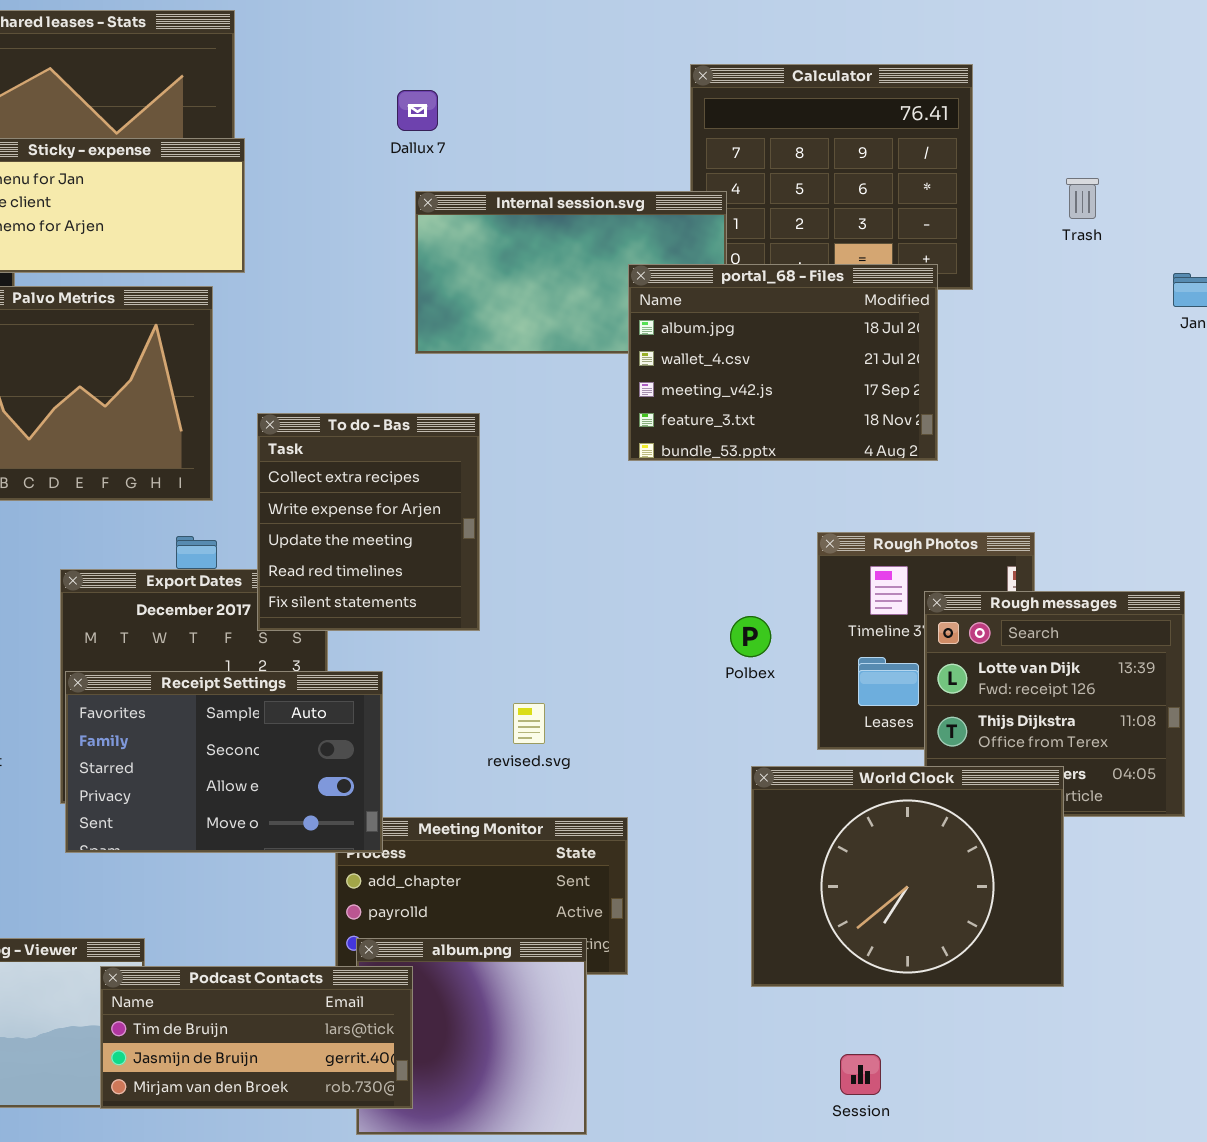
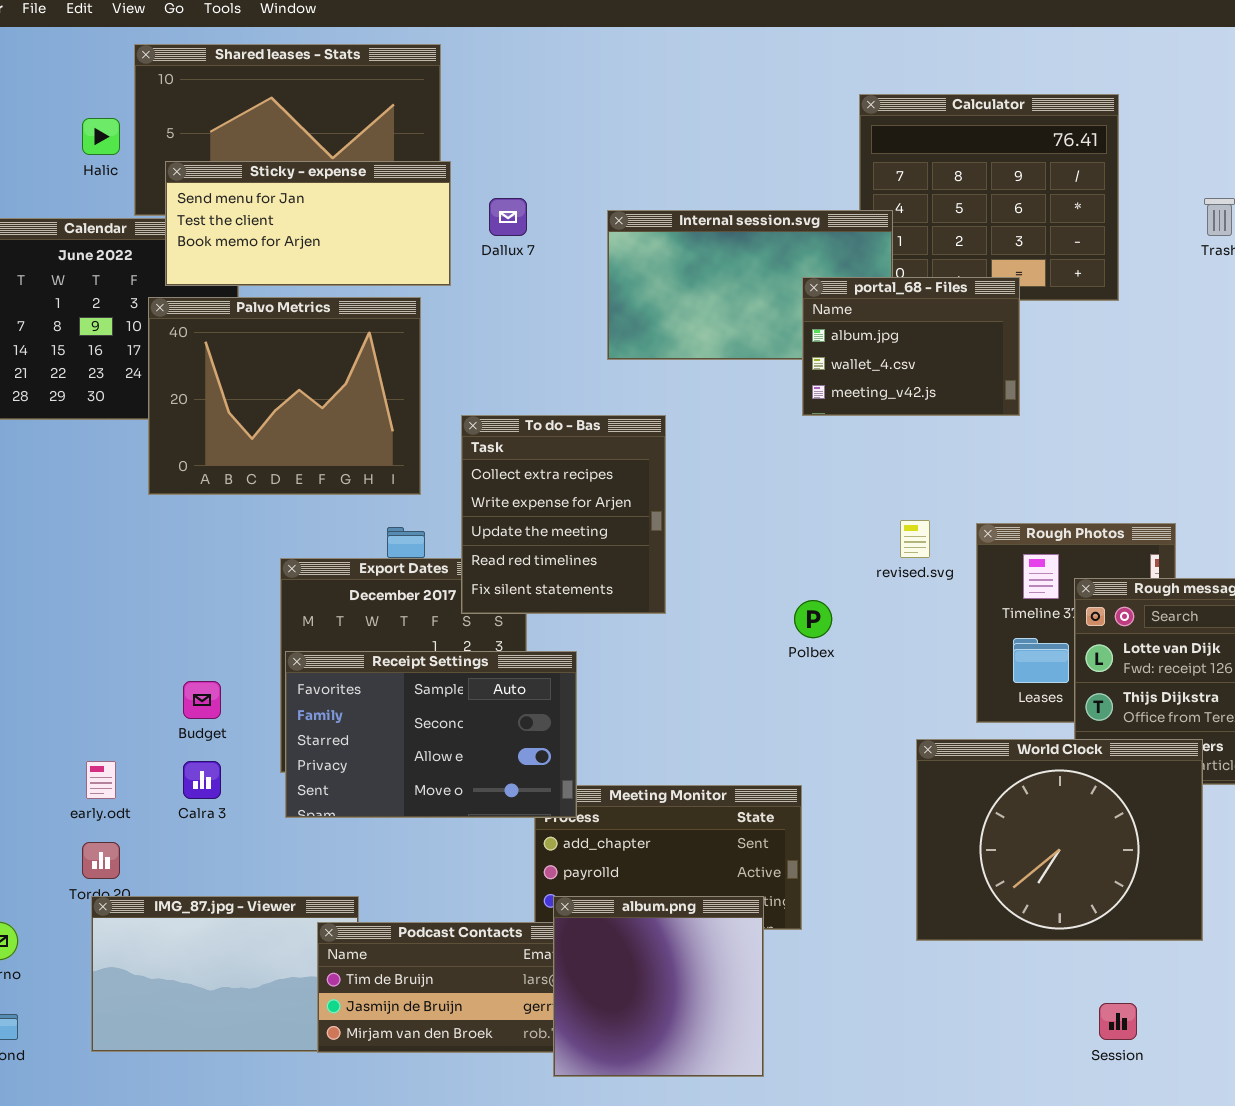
Dallux 7: [397,90,438,131] -> [489,198,527,236], moved
portal_68 - Files: [628,264,938,461] -> [802,277,1020,416], resized
Polbex: [730,616,771,657] -> [794,600,832,638], moved
revised.svg: [513,703,545,744] -> [900,520,930,558], moved
album.png: [356,938,587,1135] -> [553,896,764,1077], raised
Session: [840,1054,881,1095] -> [1099,1003,1137,1040], moved

